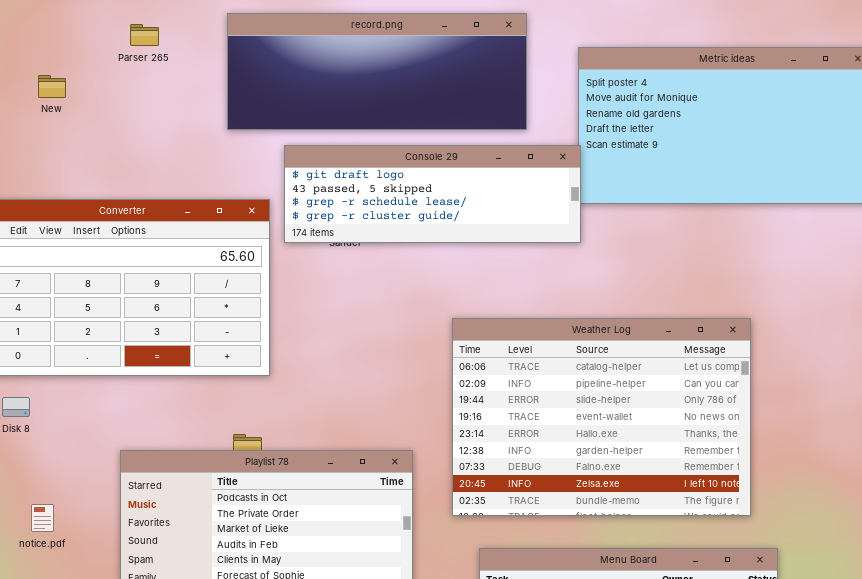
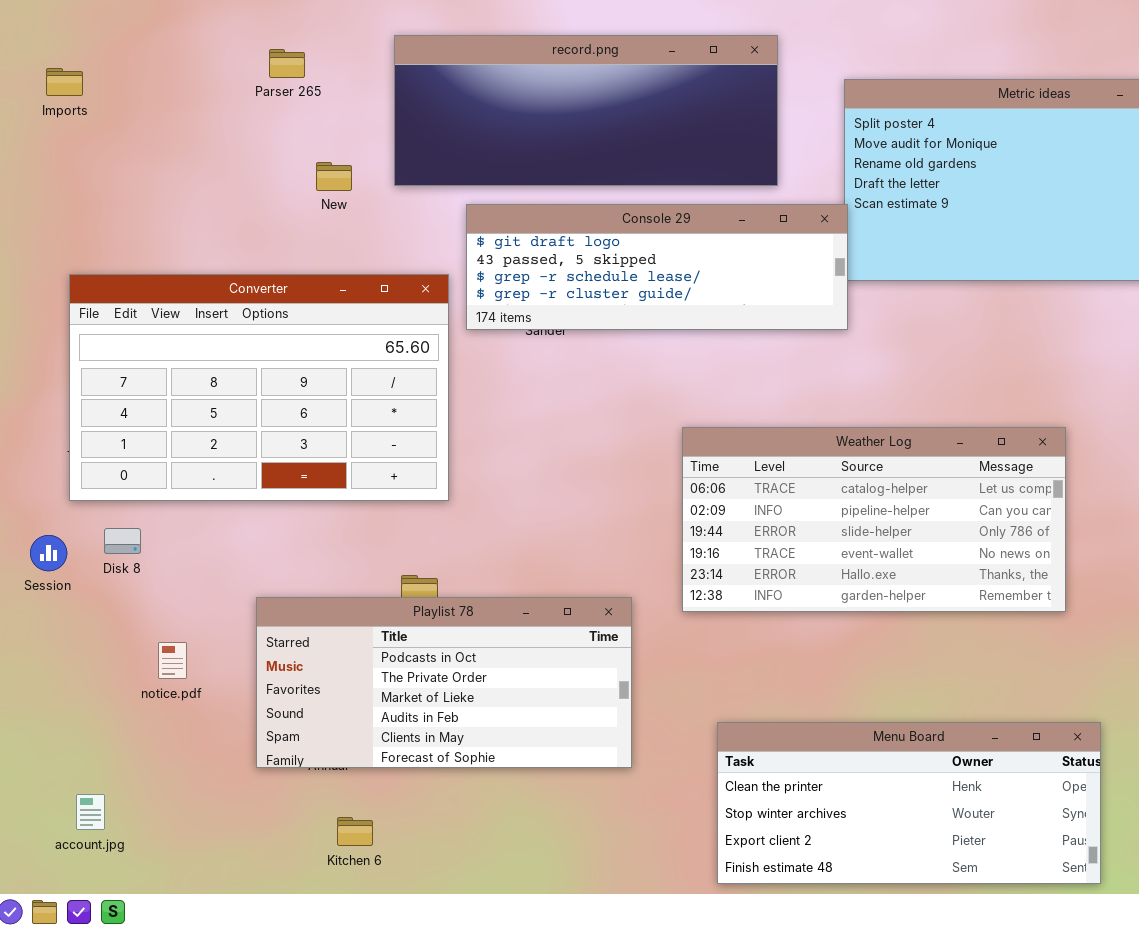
New: [38,75,66,98] -> [316,162,352,191], moved
Weather Log: [452,318,751,516] -> [682,427,1066,612], resized
notice.pdf: [31,504,54,532] -> [158,642,187,679], moved

